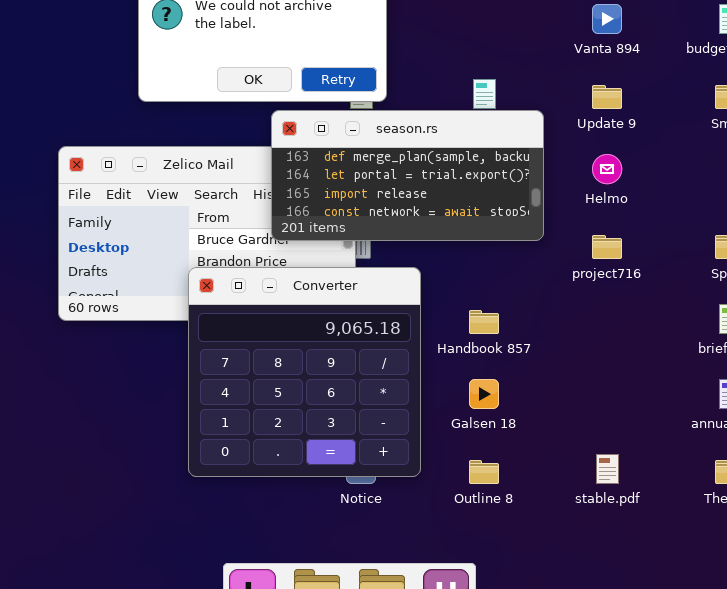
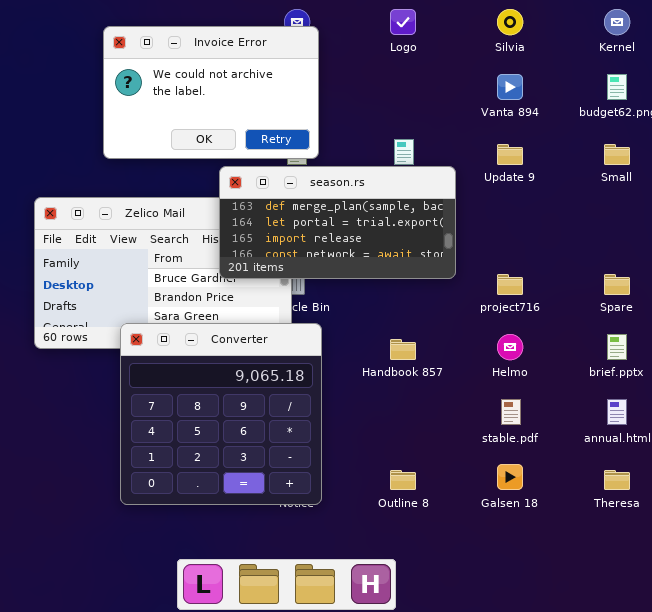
Helmo: [592,154,622,184] -> [497,334,523,360], moved
Converter: [188,267,421,477] -> [120,323,322,505], moved
Galsen 18: [469,379,499,409] -> [497,464,523,490], moved
stable.pdf: [596,454,619,484] -> [501,399,521,425], moved

